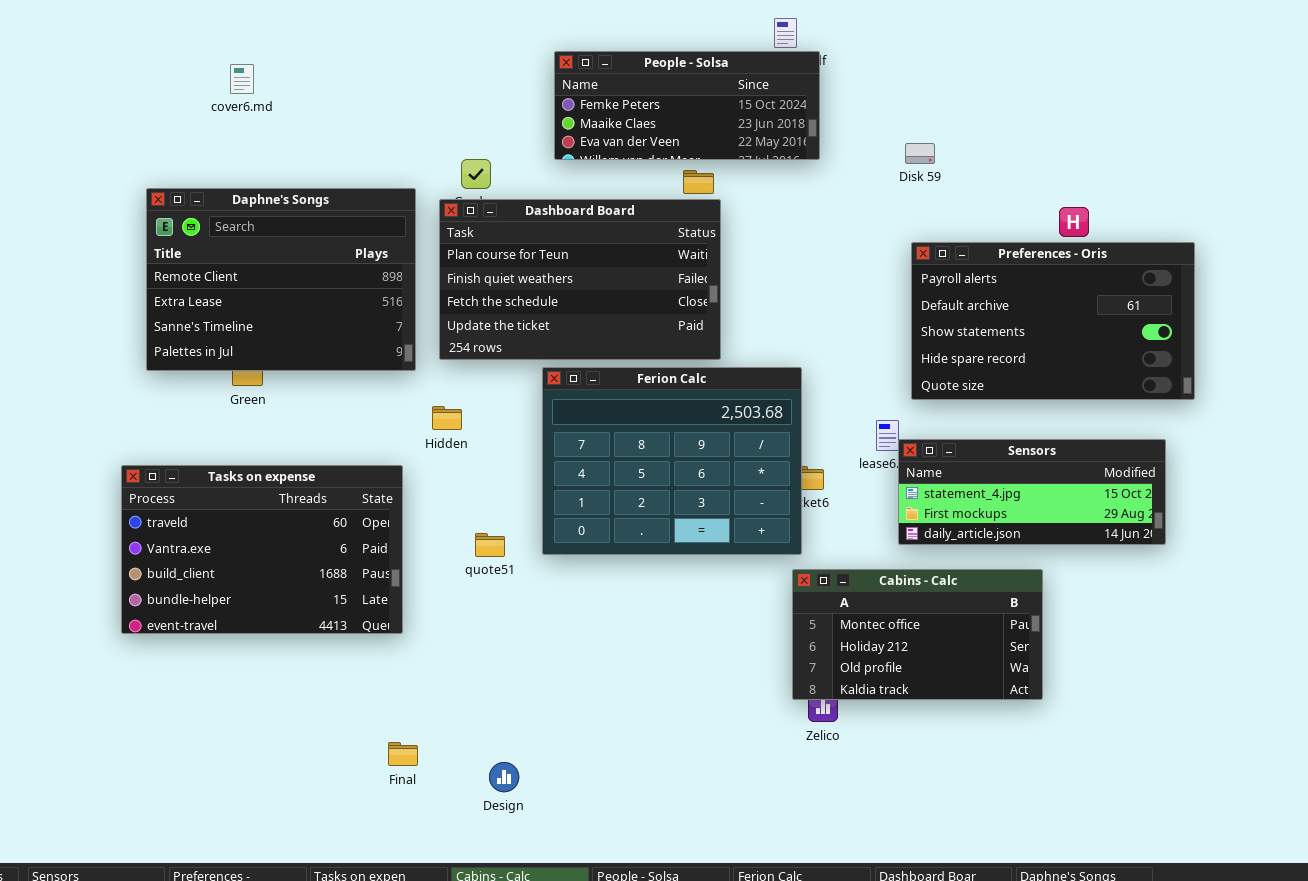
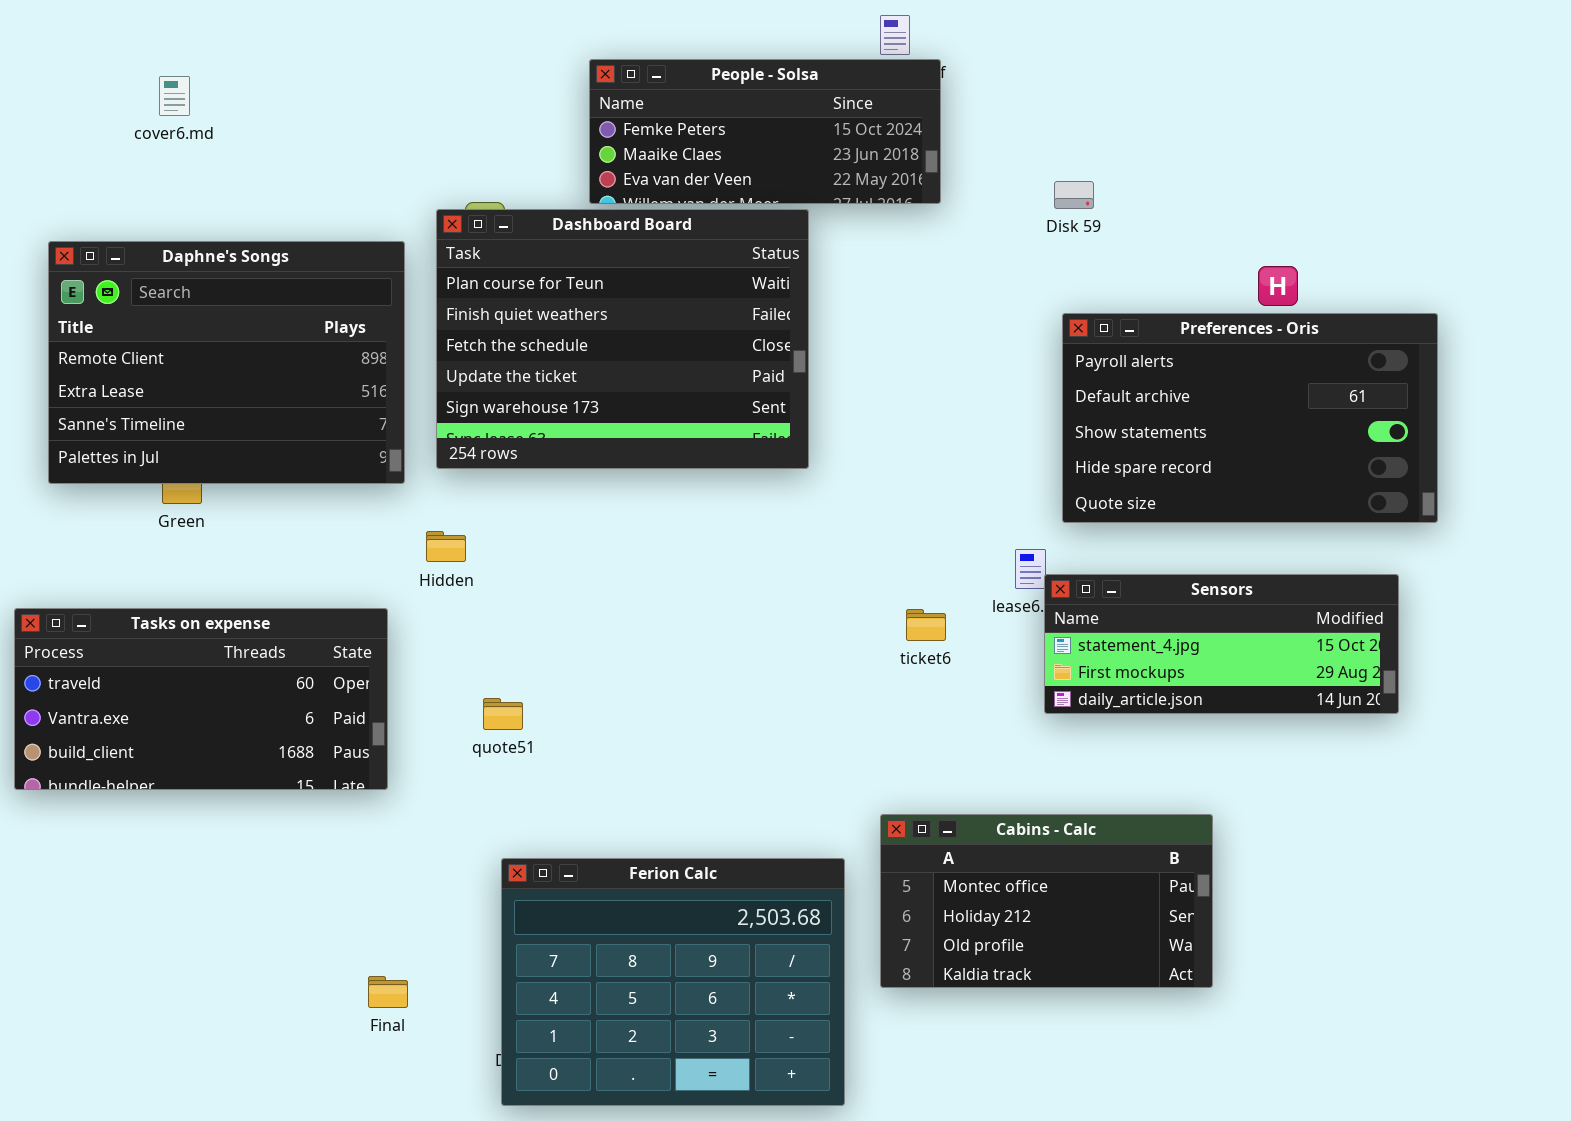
Dashboard Board: [439,199,721,360] -> [436,209,809,469], resized
Ferion Calc: [542,367,802,555] -> [501,858,845,1106], moved
Tasks on expense: [121,465,403,634] -> [14,608,388,790], resized
Cabins - Calc: [792,569,1043,700] -> [880,814,1213,988], moved

